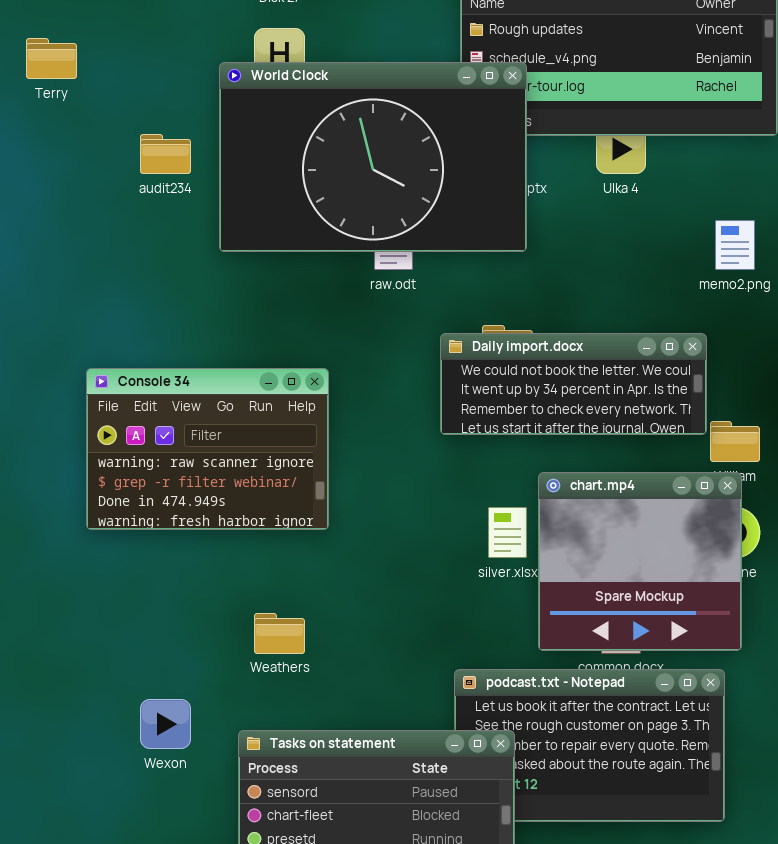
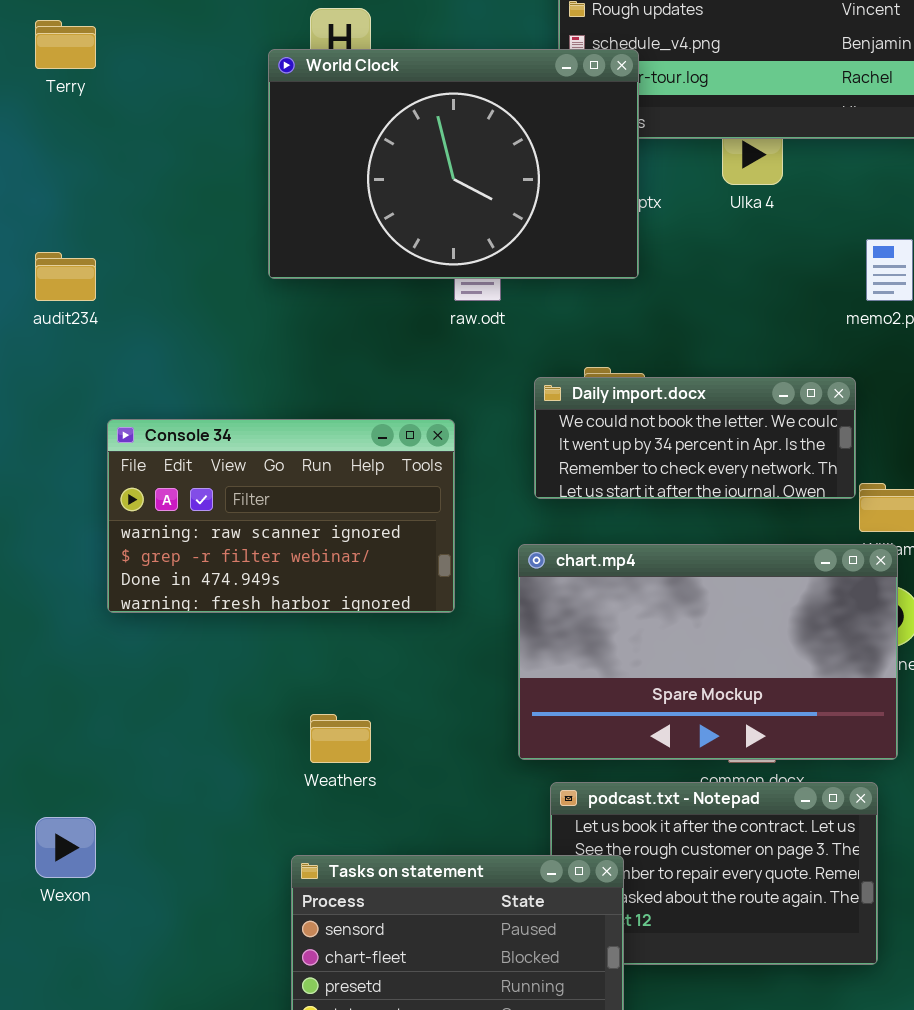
audit234: [140,134,191,174] -> [35,252,96,301], moved
Console 34: [86,368,329,530] -> [107,419,455,613], resized
chart.mp4: [538,472,742,651] -> [518,544,898,760], resized
Wexon: [140,699,191,749] -> [35,817,96,878], moved

